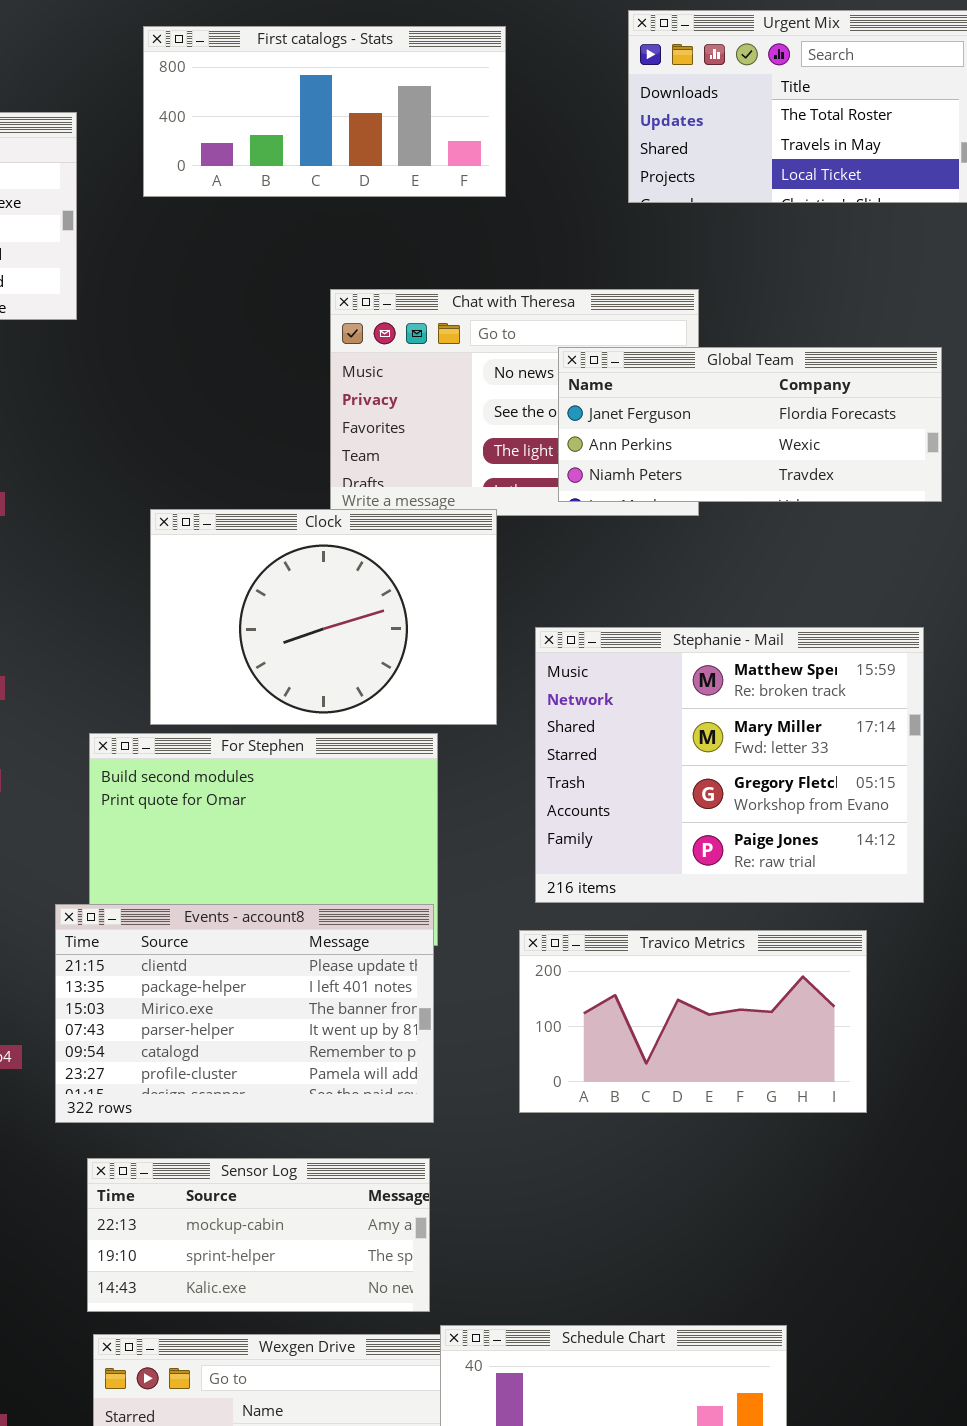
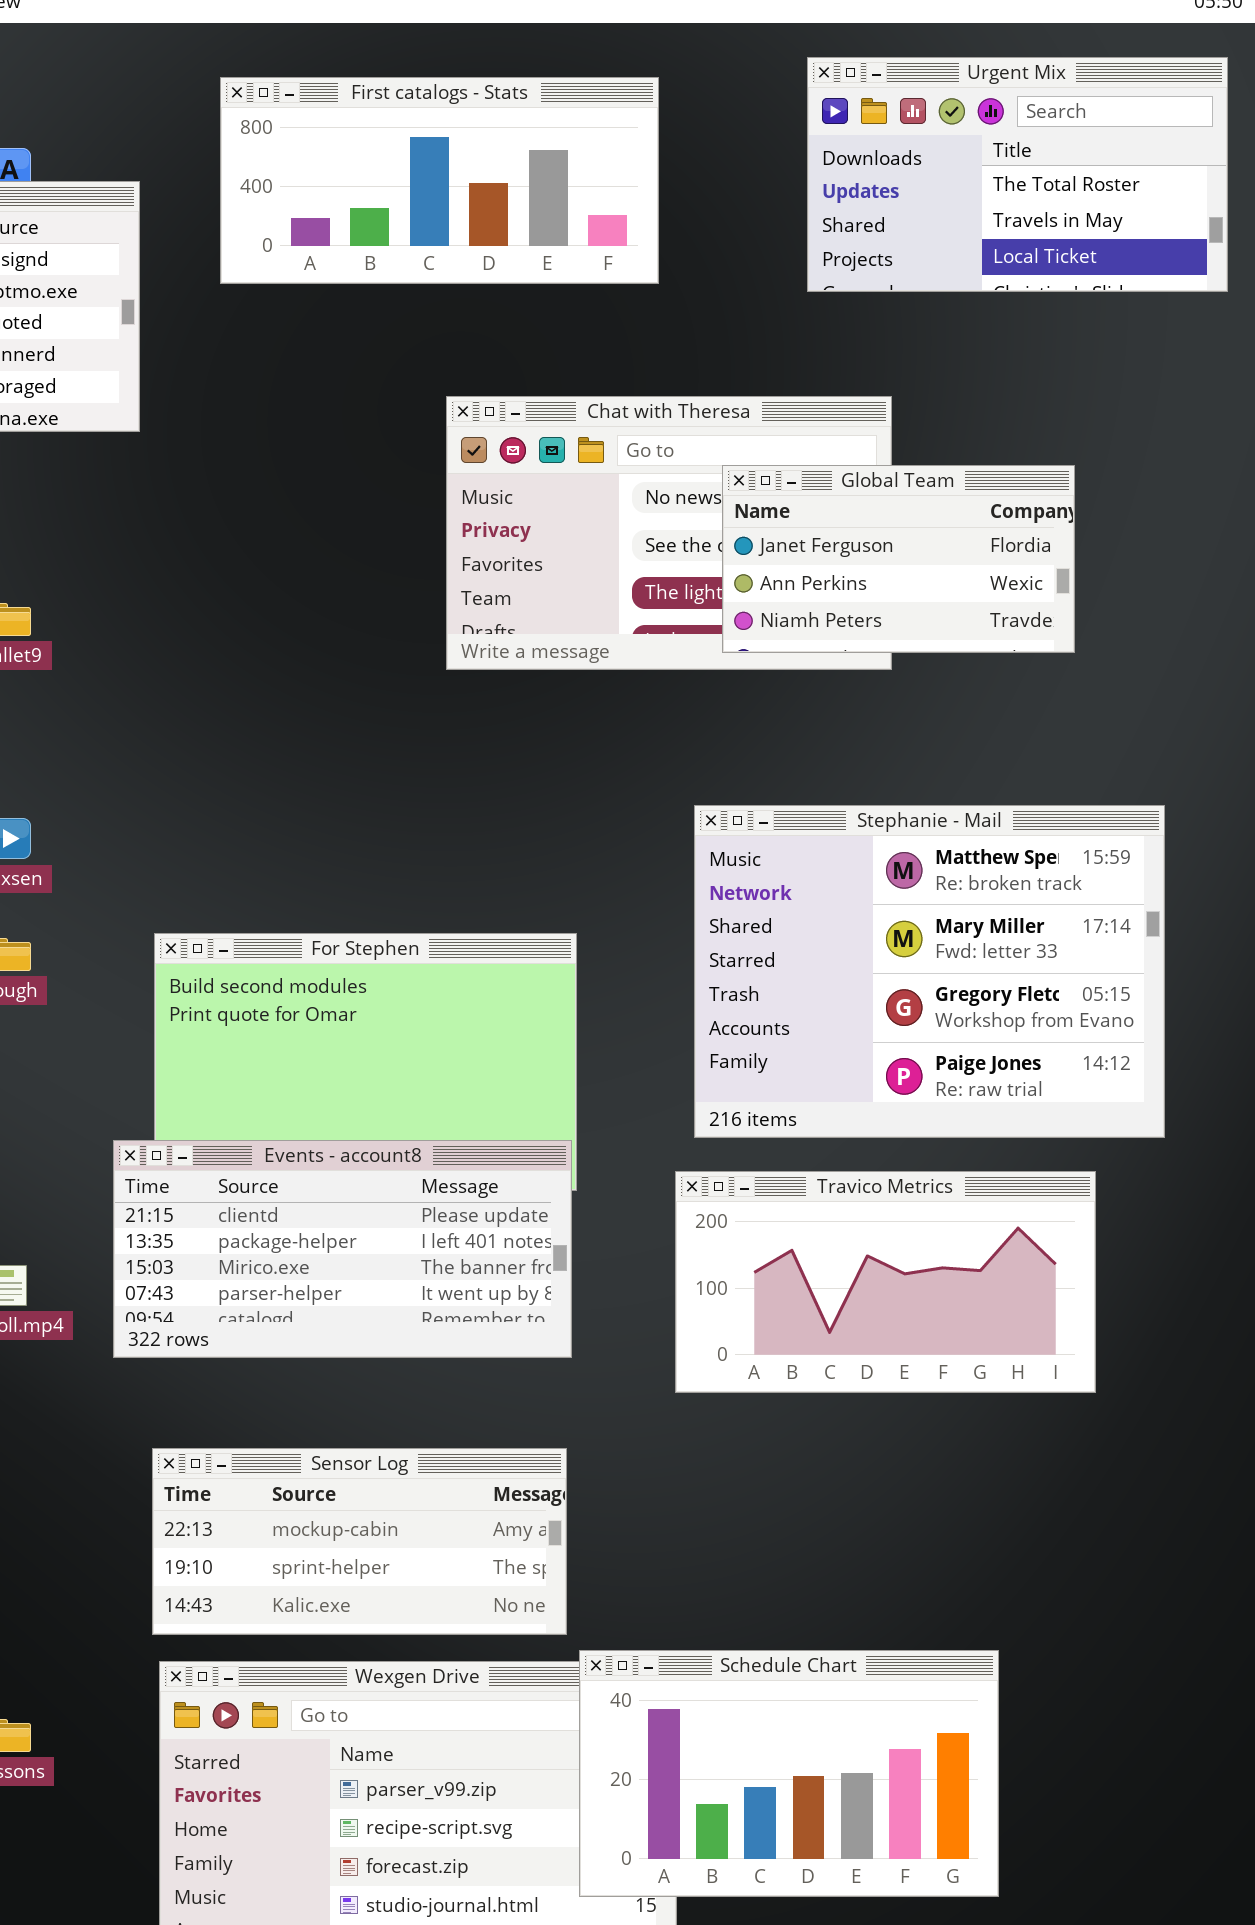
Global Team: [558,347,942,502] -> [722,465,1075,653], resized
Clock: [150,509,497,725] -> none, closed
Events - account8: [55,904,434,1123] -> [113,1140,572,1358], resized

